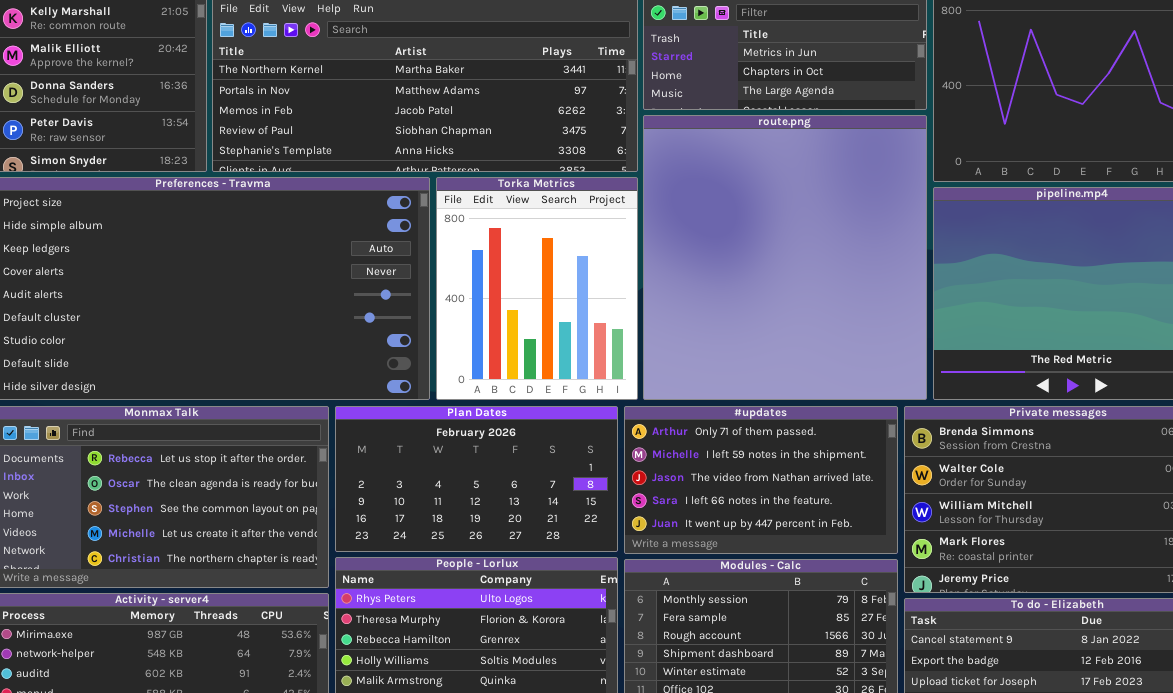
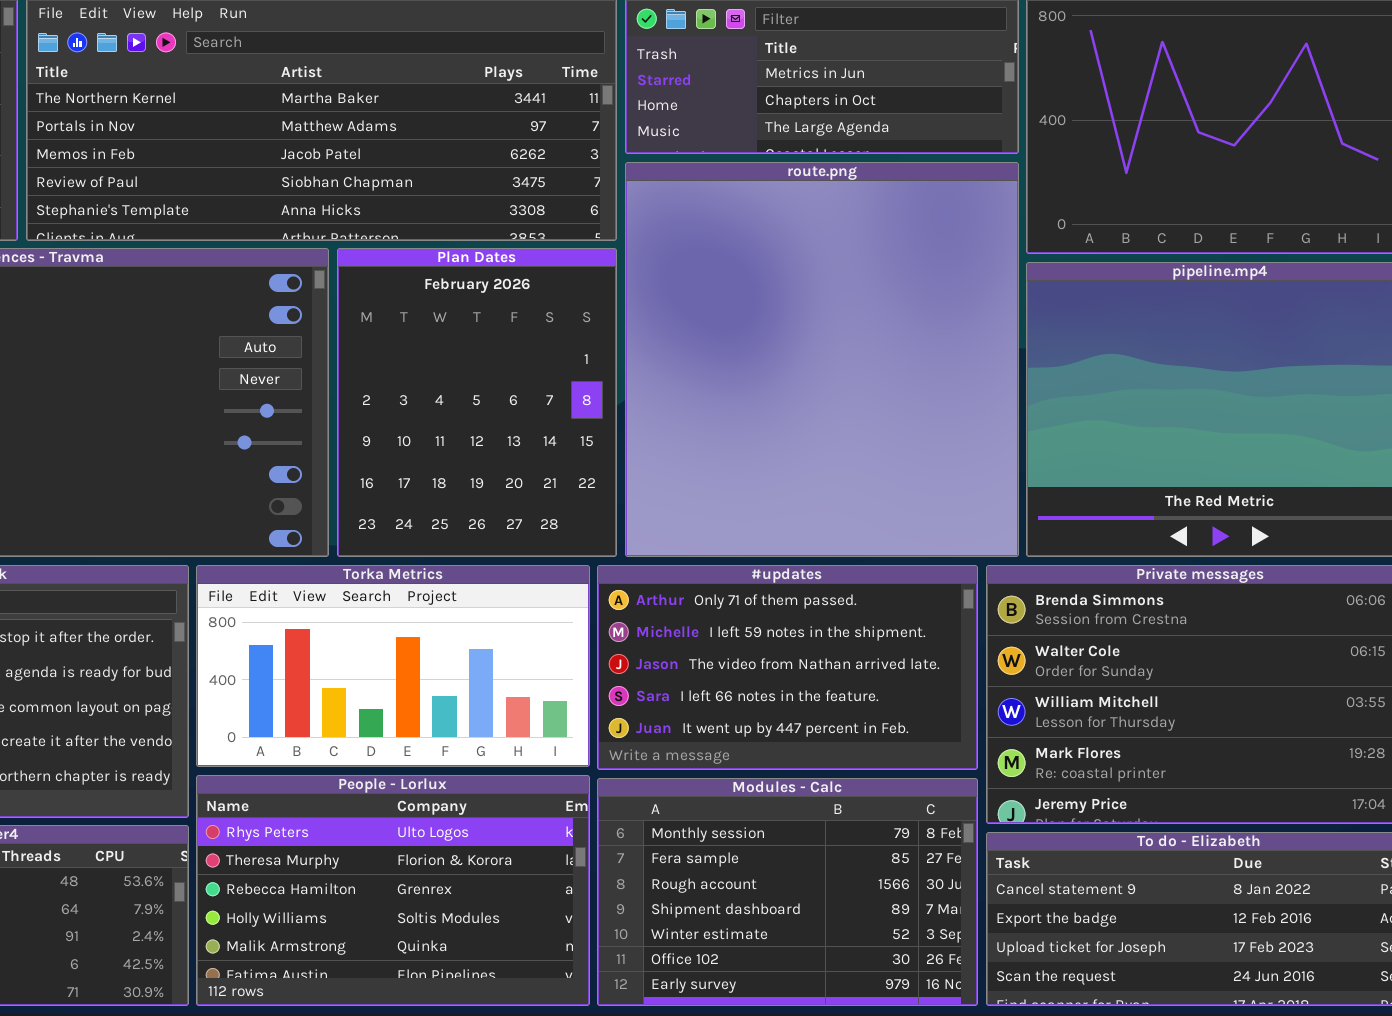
Torka Metrics: [436,177,638,400] -> [196,565,590,767], moved, resized
Plan Dates: [335,406,618,552] -> [337,248,617,557], moved, resized

